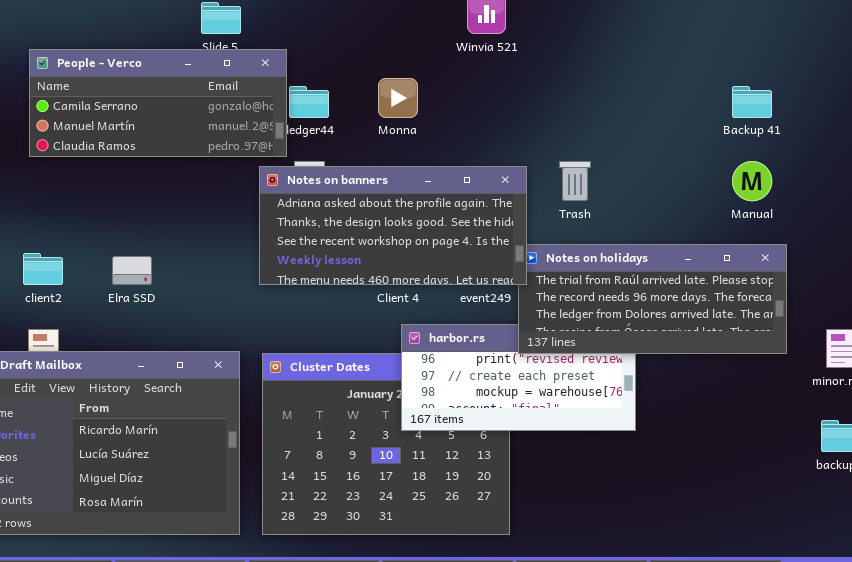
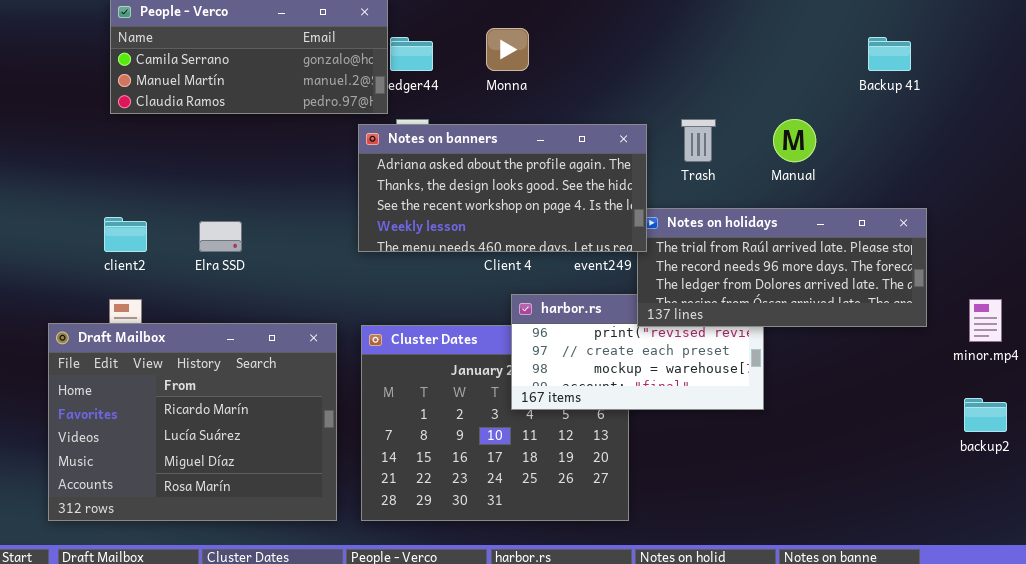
Manual: [732,161,772,201] -> [773,119,816,162], moved

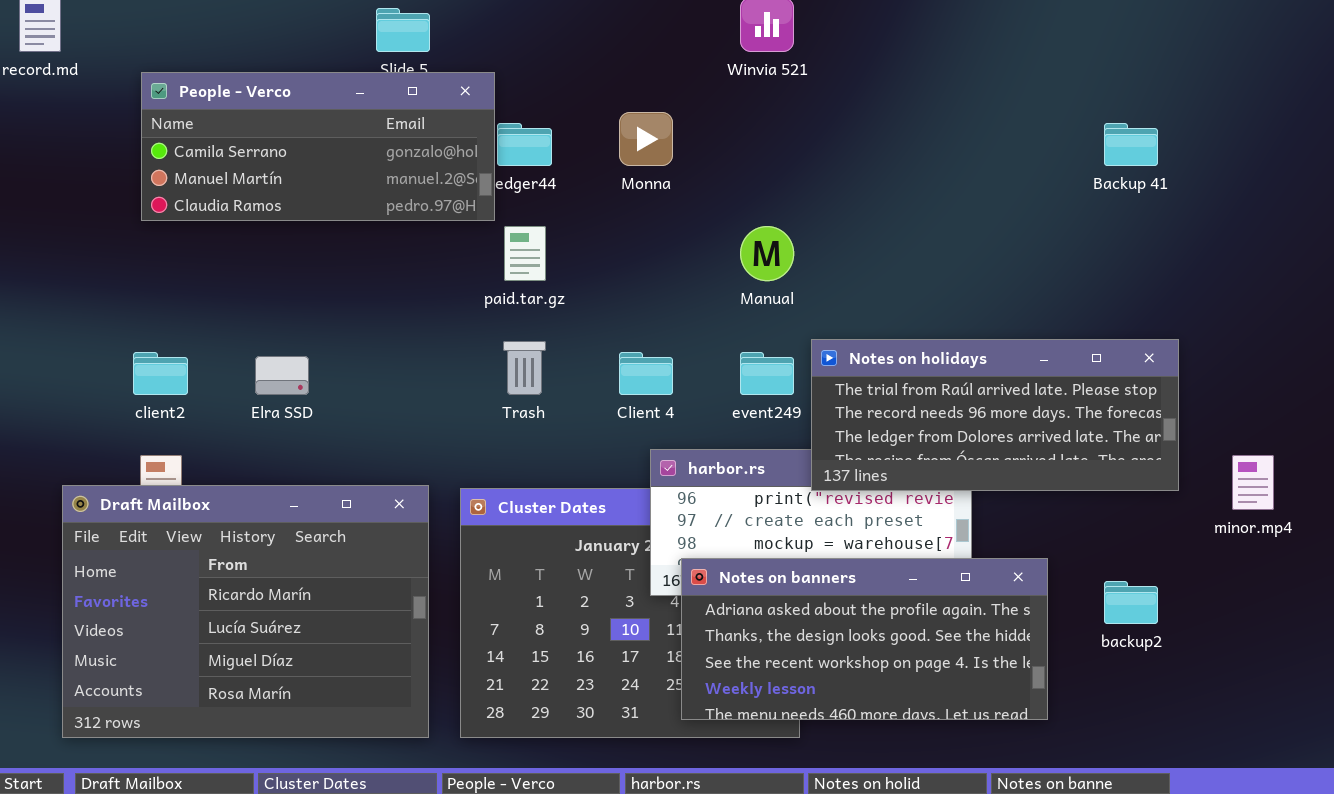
Trash: [681,119,716,162] -> [503,341,546,395], moved
Manual: [773,119,816,162] -> [740,226,794,281], moved
Notes on banners: [358,124,647,252] -> [681,558,1048,720], moved
backup2: [964,398,1007,432] -> [1104,581,1158,624], moved

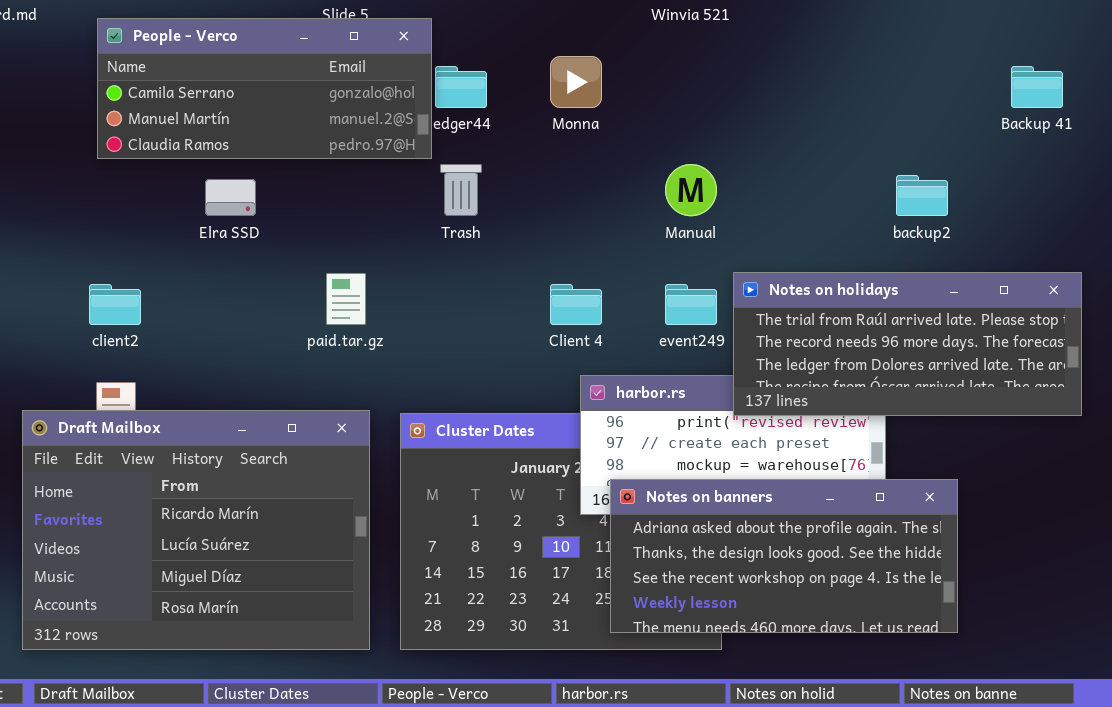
paid.tar.gz: [504,226,546,281] -> [326,273,366,325], moved
Trash: [503,341,546,395] -> [440,164,482,216], moved
Elra SSD: [255,356,309,395] -> [205,179,256,216], moved
backup2: [1104,581,1158,624] -> [896,175,948,216], moved

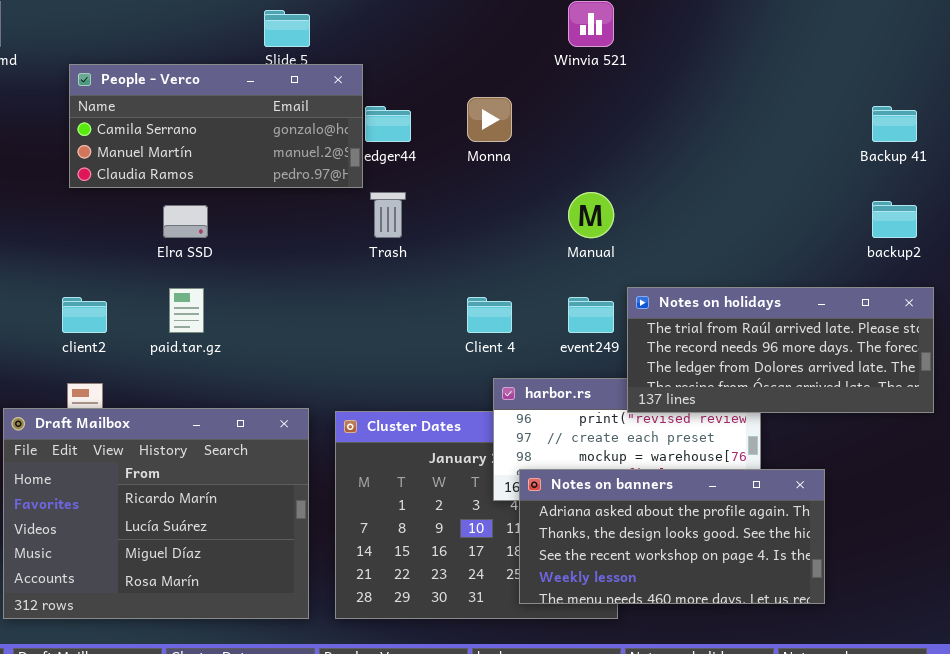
backup2: [896,175,948,216] -> [872,201,917,238], moved
paid.tar.gz: [326,273,366,325] -> [169,288,204,333], moved

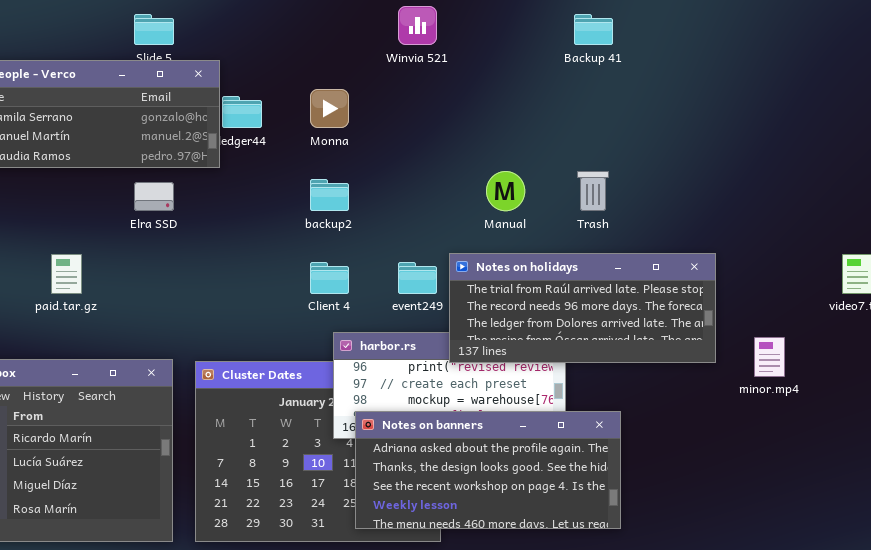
Backup 41: [872,106,917,142] -> [574,14,613,45], moved
Trash: [370,192,406,238] -> [577,171,609,211], moved
Manual: [568,192,614,238] -> [486,171,525,211], moved
backup2: [872,201,917,238] -> [310,179,349,211], moved
Elra SSD: [163,205,208,238] -> [134,182,174,211], moved

